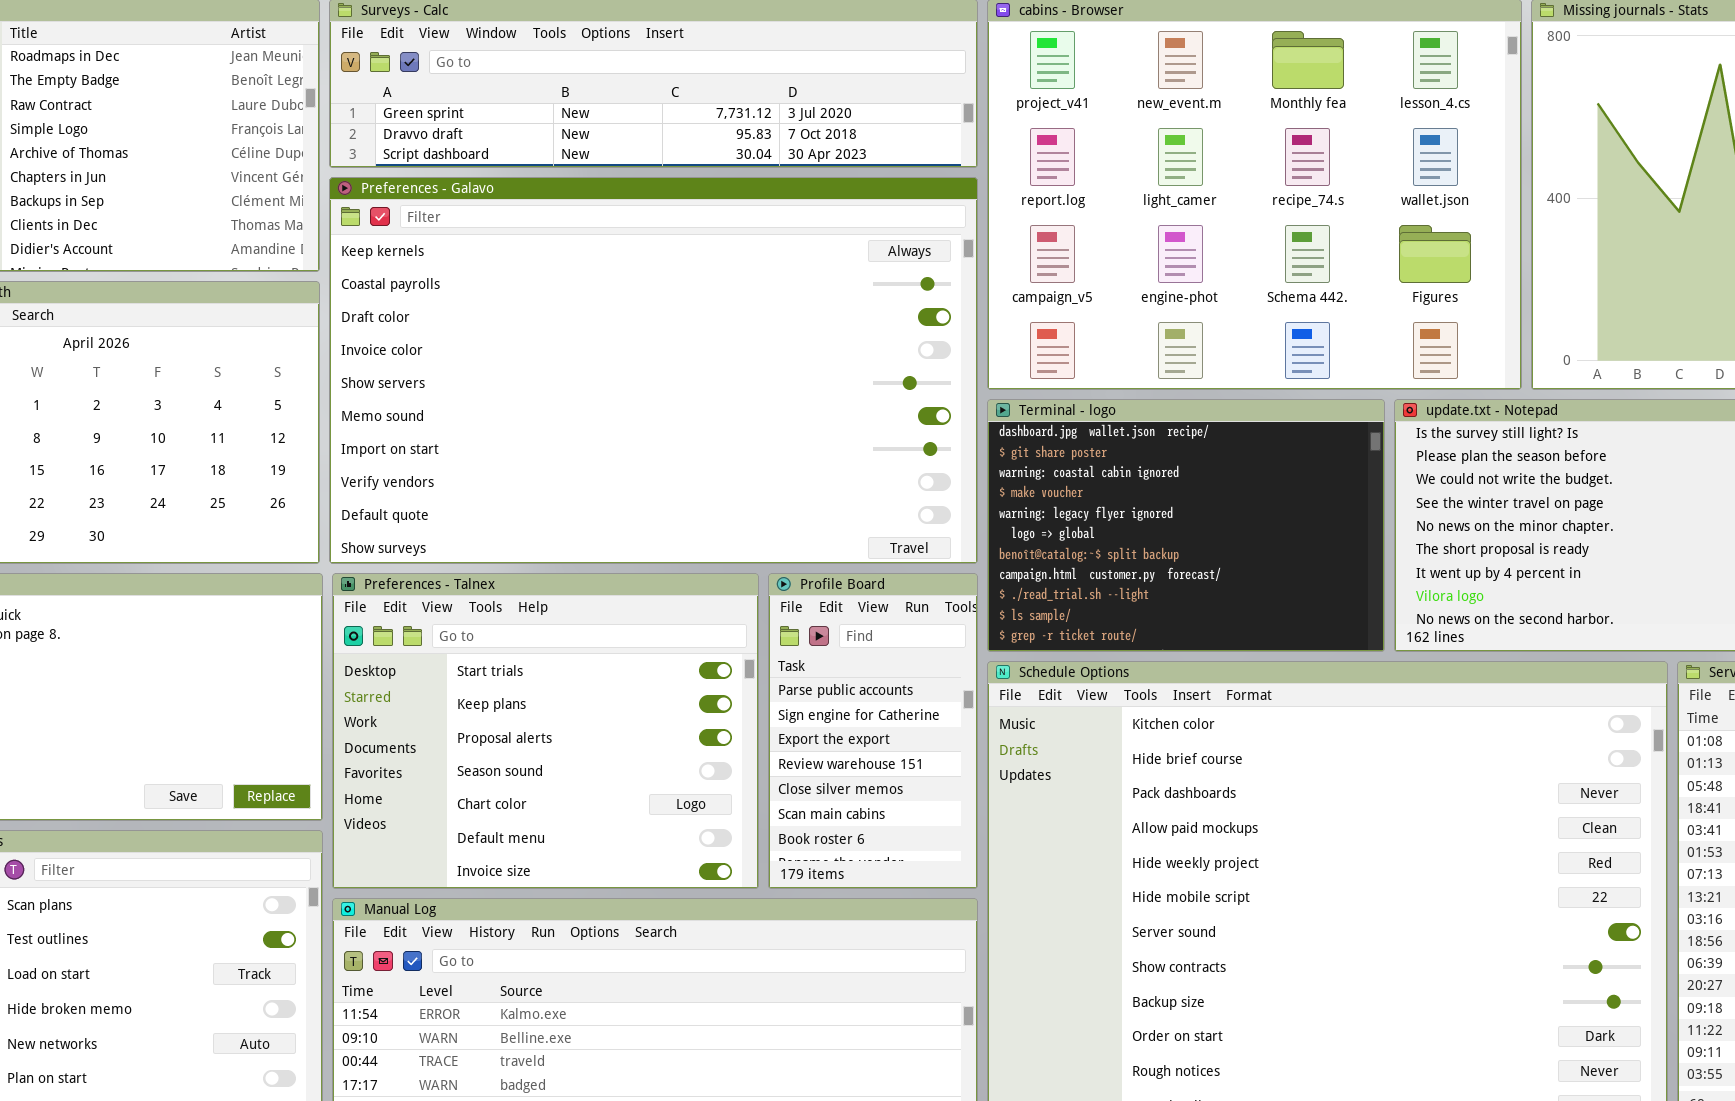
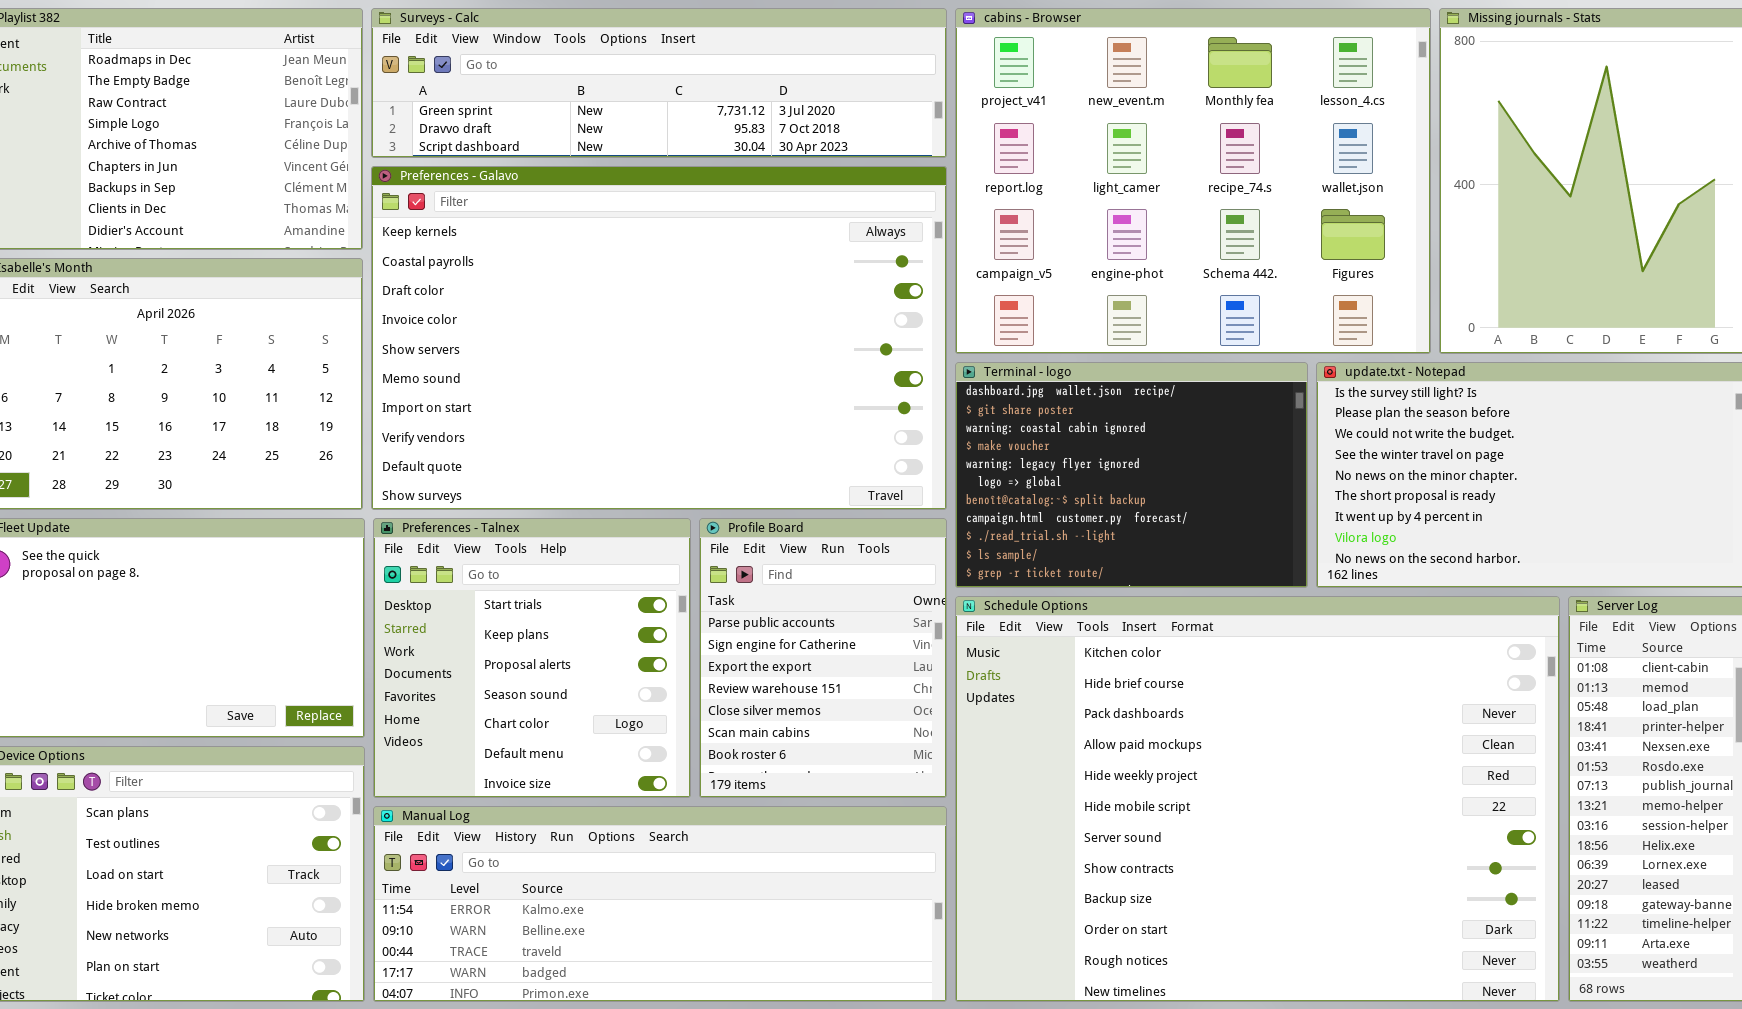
Preferences - Talnex: [332,573,759,889] -> [373,518,691,798], resized
Profile Board: [768,573,978,889] -> [699,518,947,798], resized

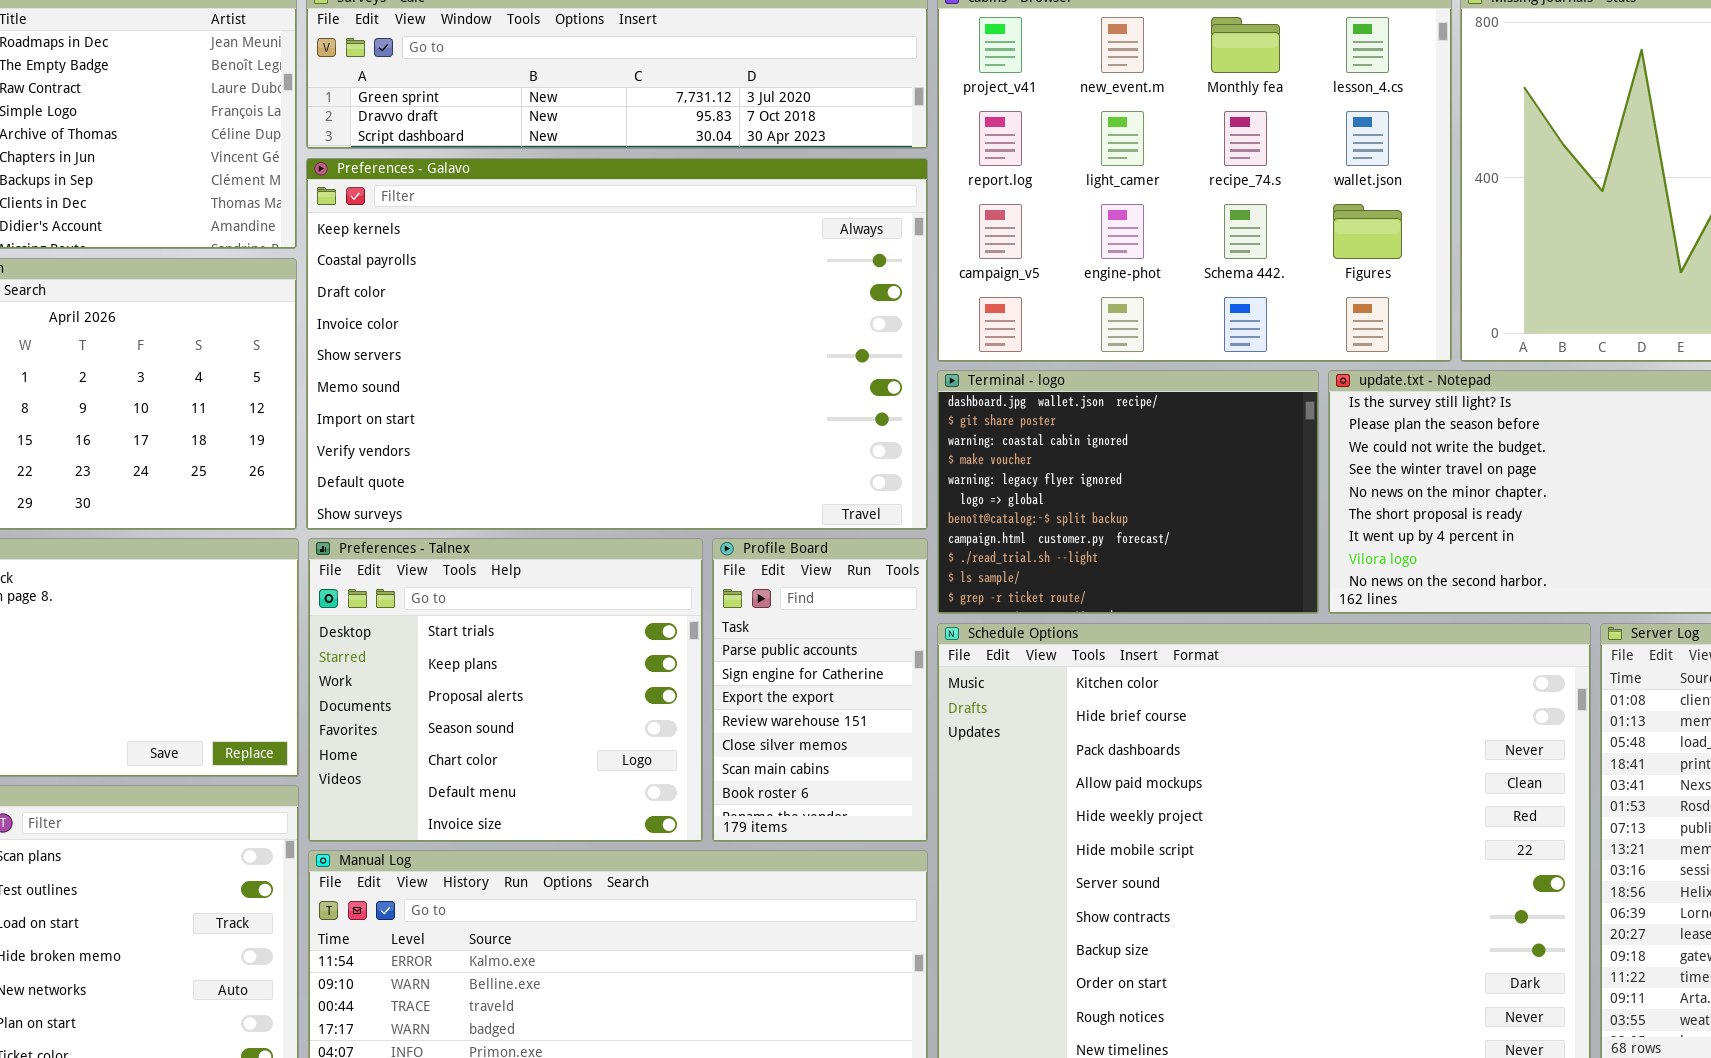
Preferences - Talnex: [373,518,691,798] -> [308,538,703,842], resized
Profile Board: [699,518,947,798] -> [712,538,928,842], resized

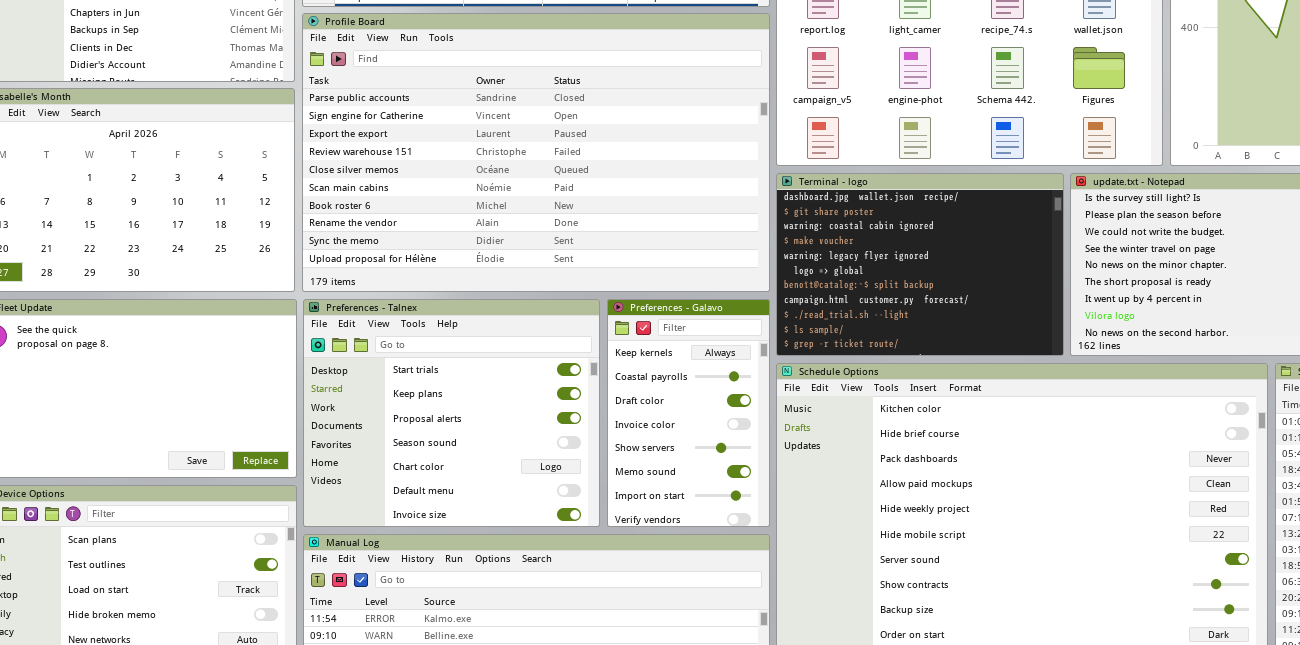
Preferences - Galavo: [306,158,928,530] -> [607,299,770,527], moved, resized
Profile Board: [712,538,928,842] -> [302,13,770,292], moved, resized

